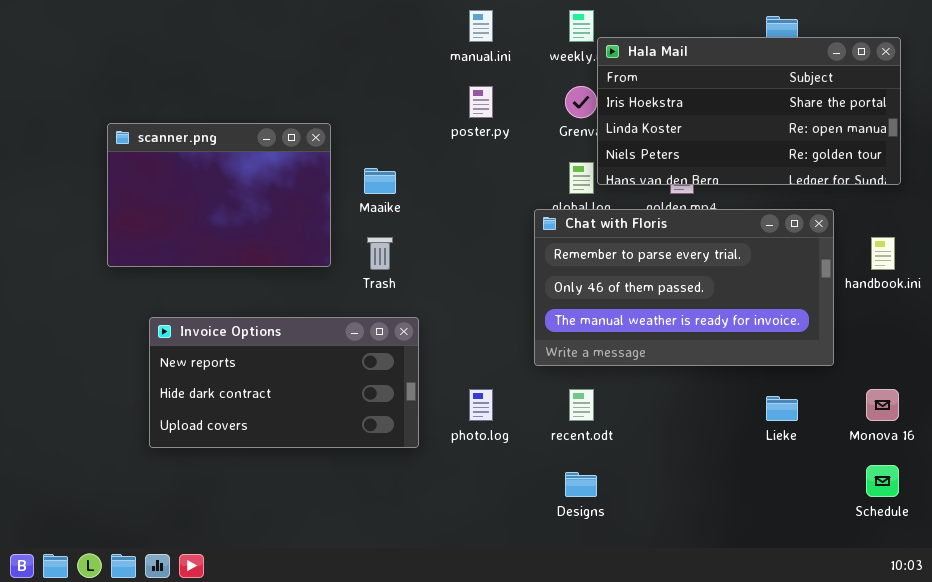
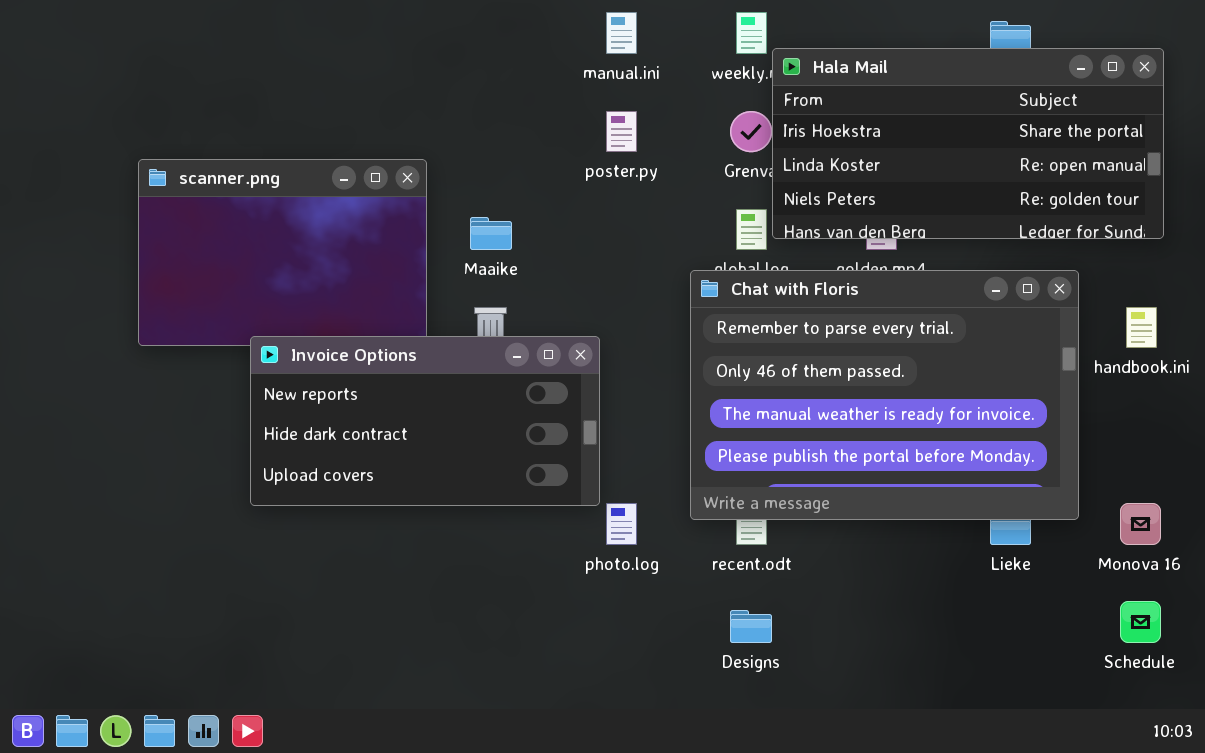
Chat with Floris: [534,209,834,366] -> [690,270,1079,520], resized
Invoice Options: [149,317,419,448] -> [250,336,600,506], moved

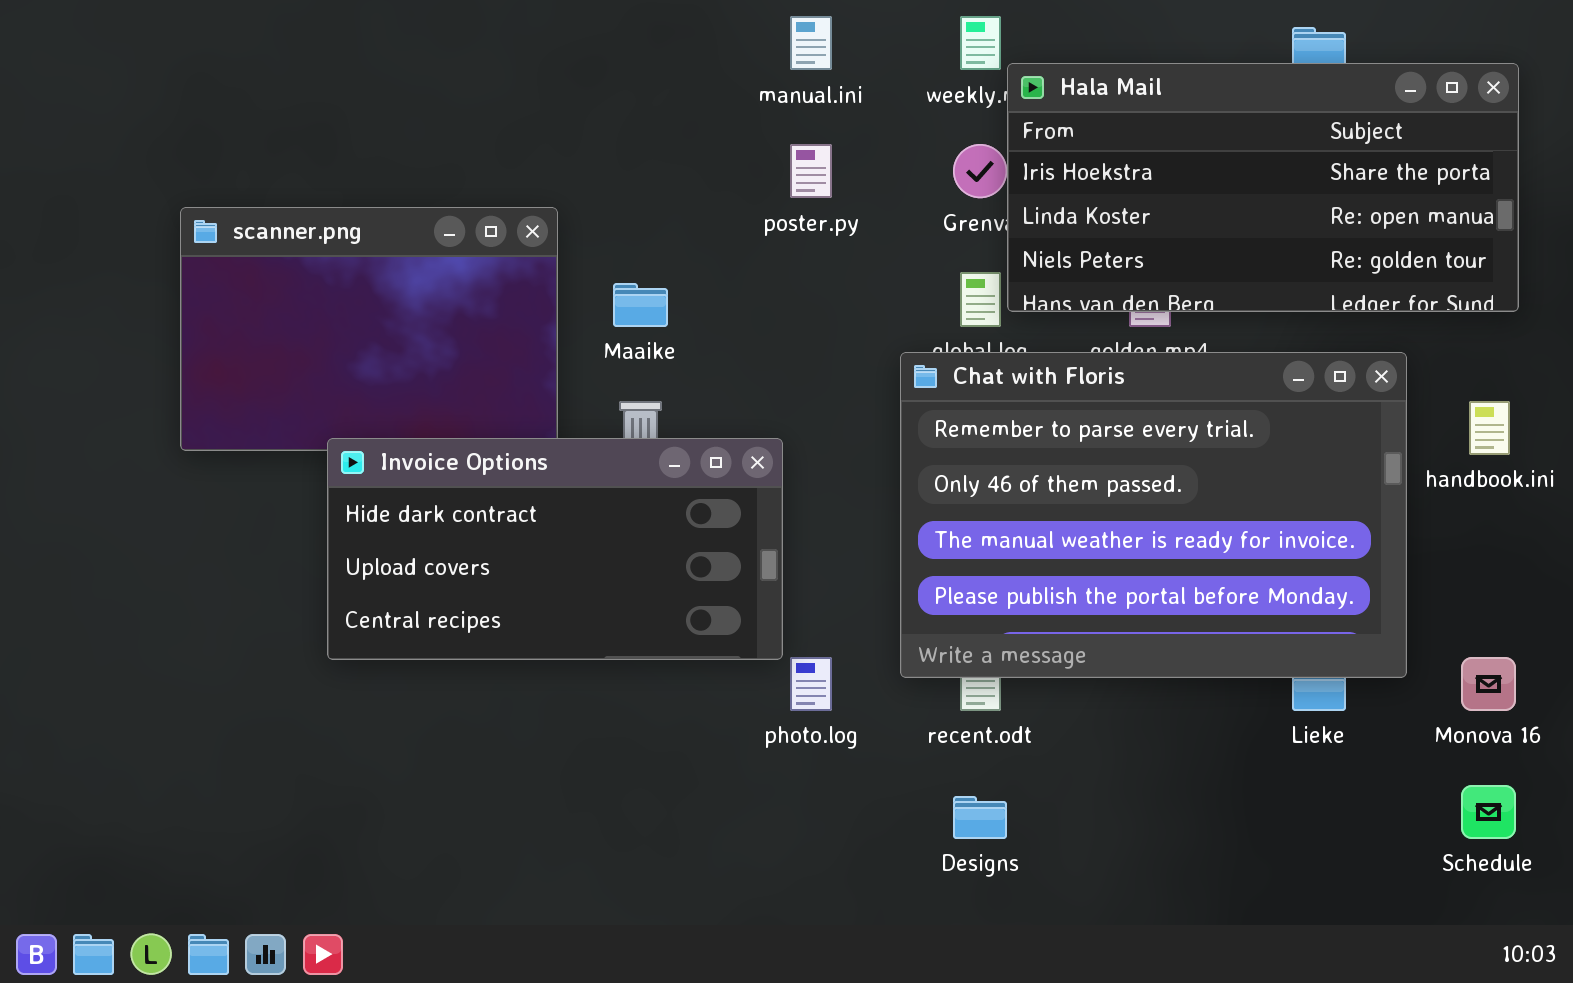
Invoice Options: [250,336,600,506] -> [327,438,783,660], scrolled down 1 row

